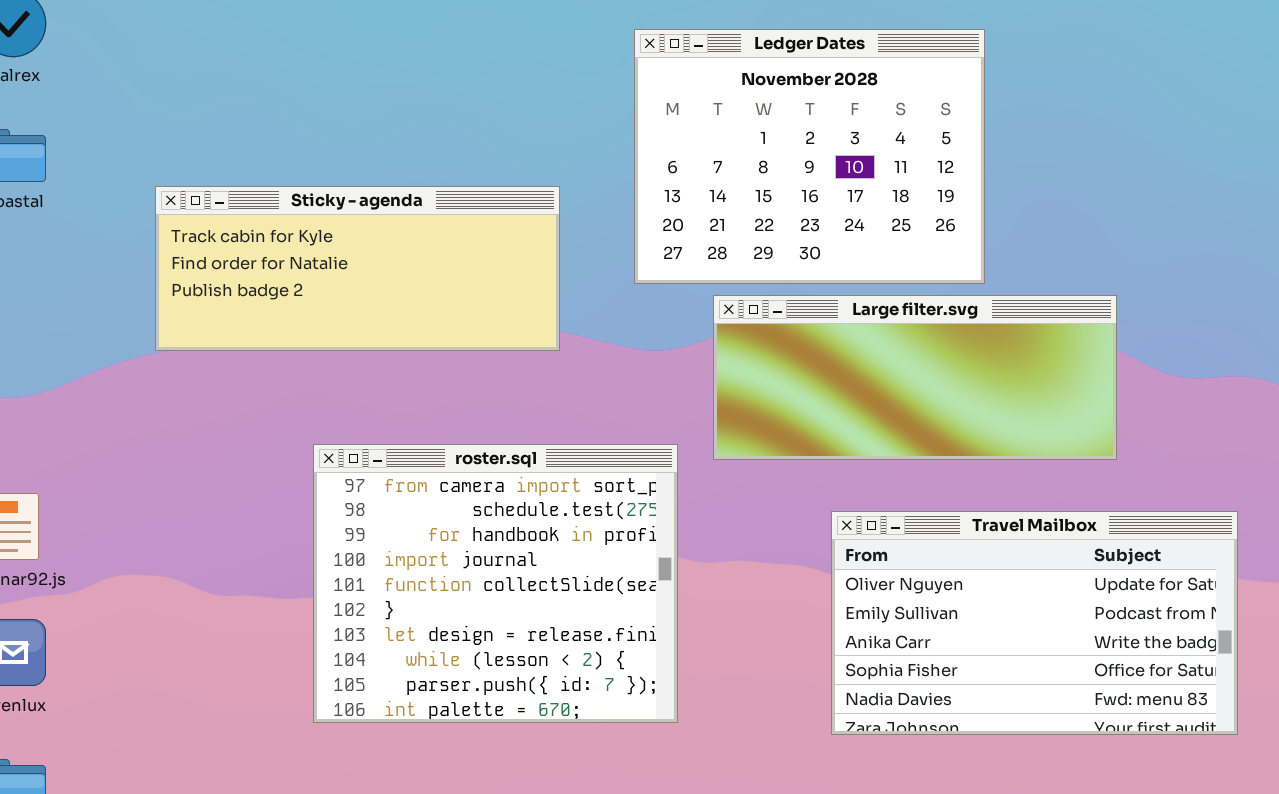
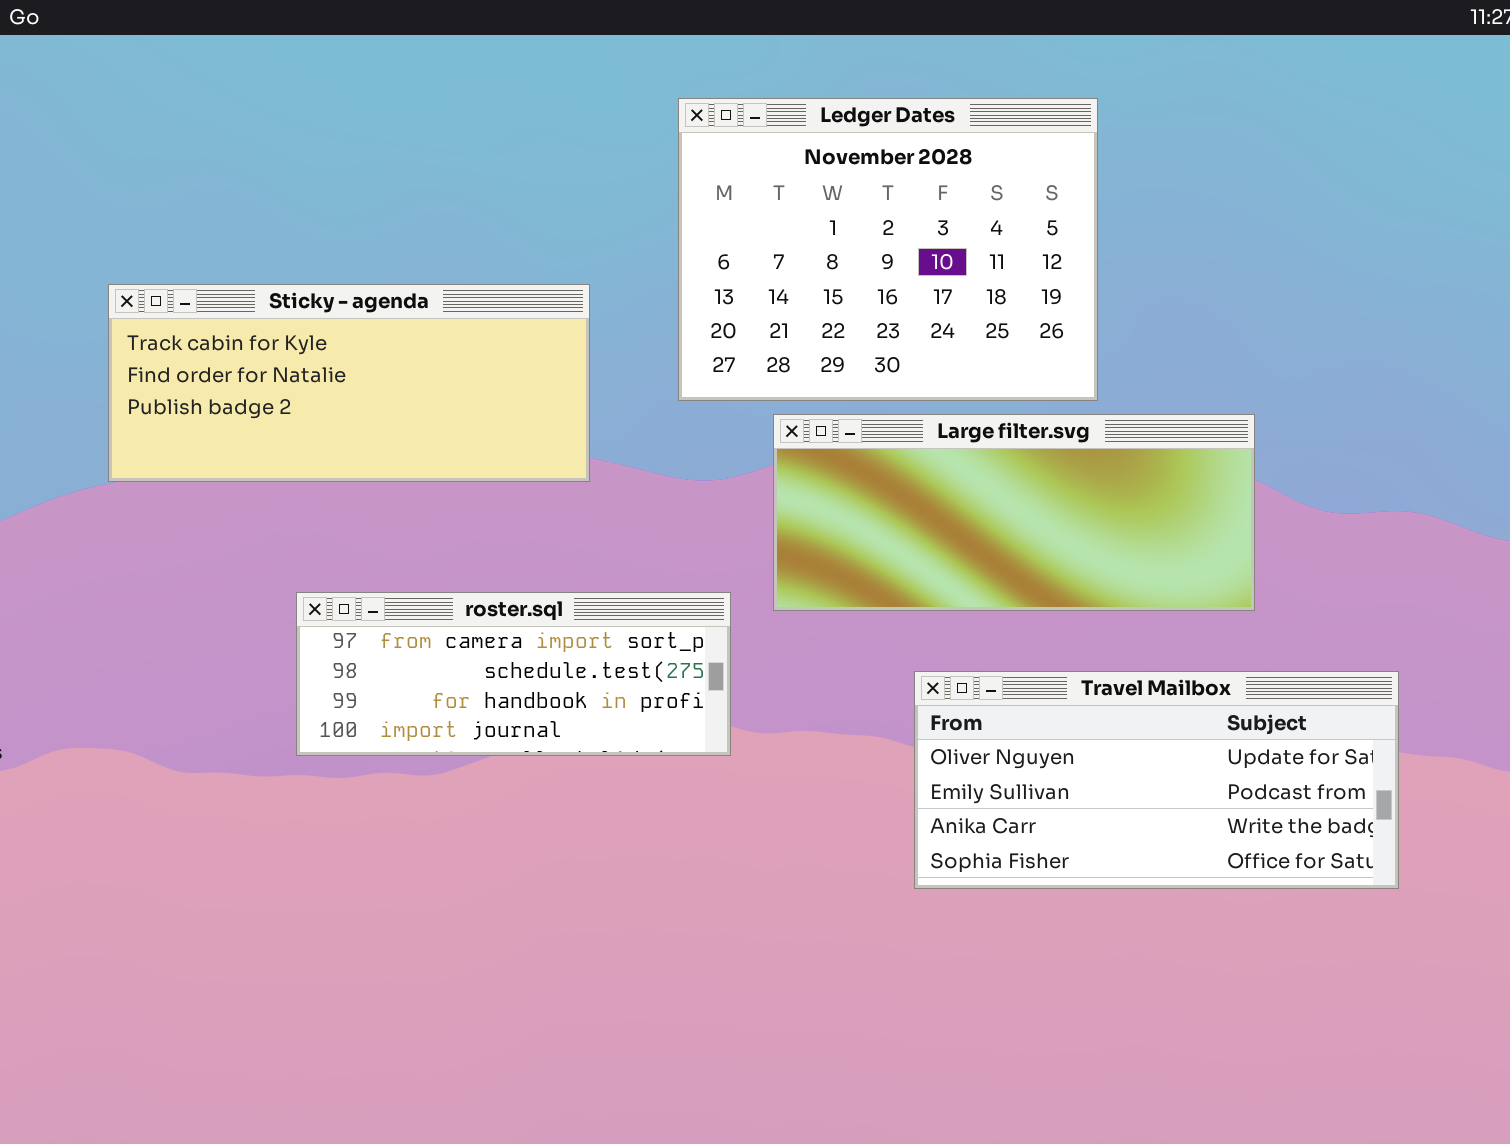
roster.sql: [313,444,678,723] -> [296,592,731,756], resized
Travel Mailbox: [831,511,1238,735] -> [914,671,1399,889], resized

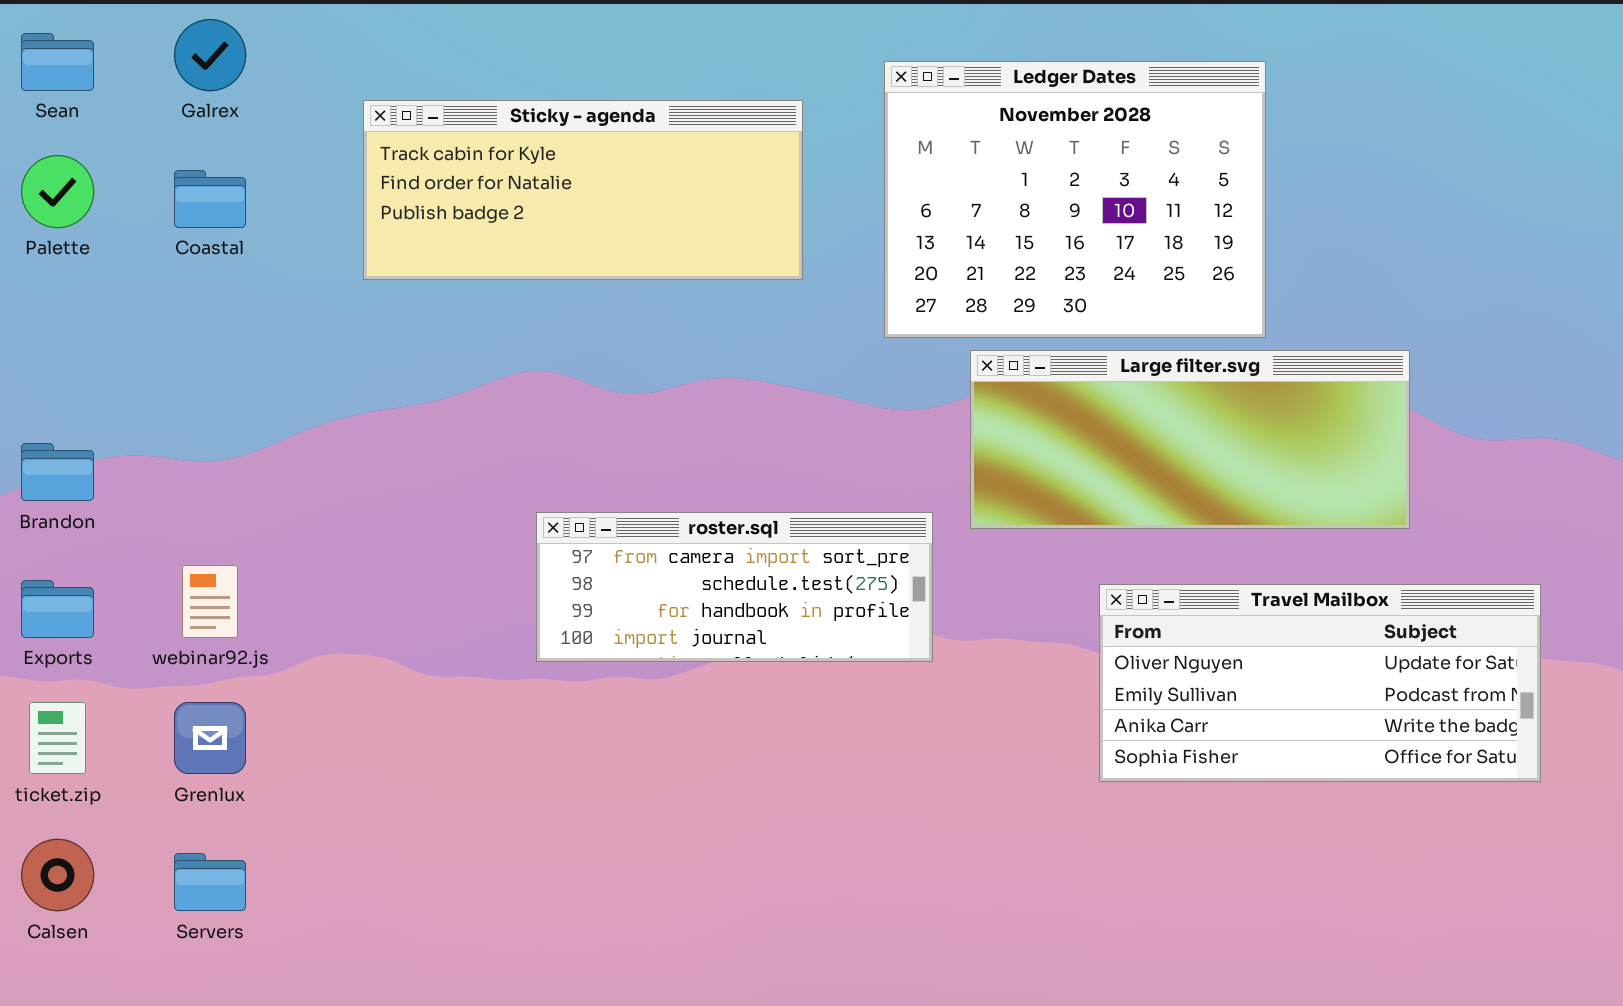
Sticky - agenda: [108,284,590,482] -> [363,100,803,280], moved

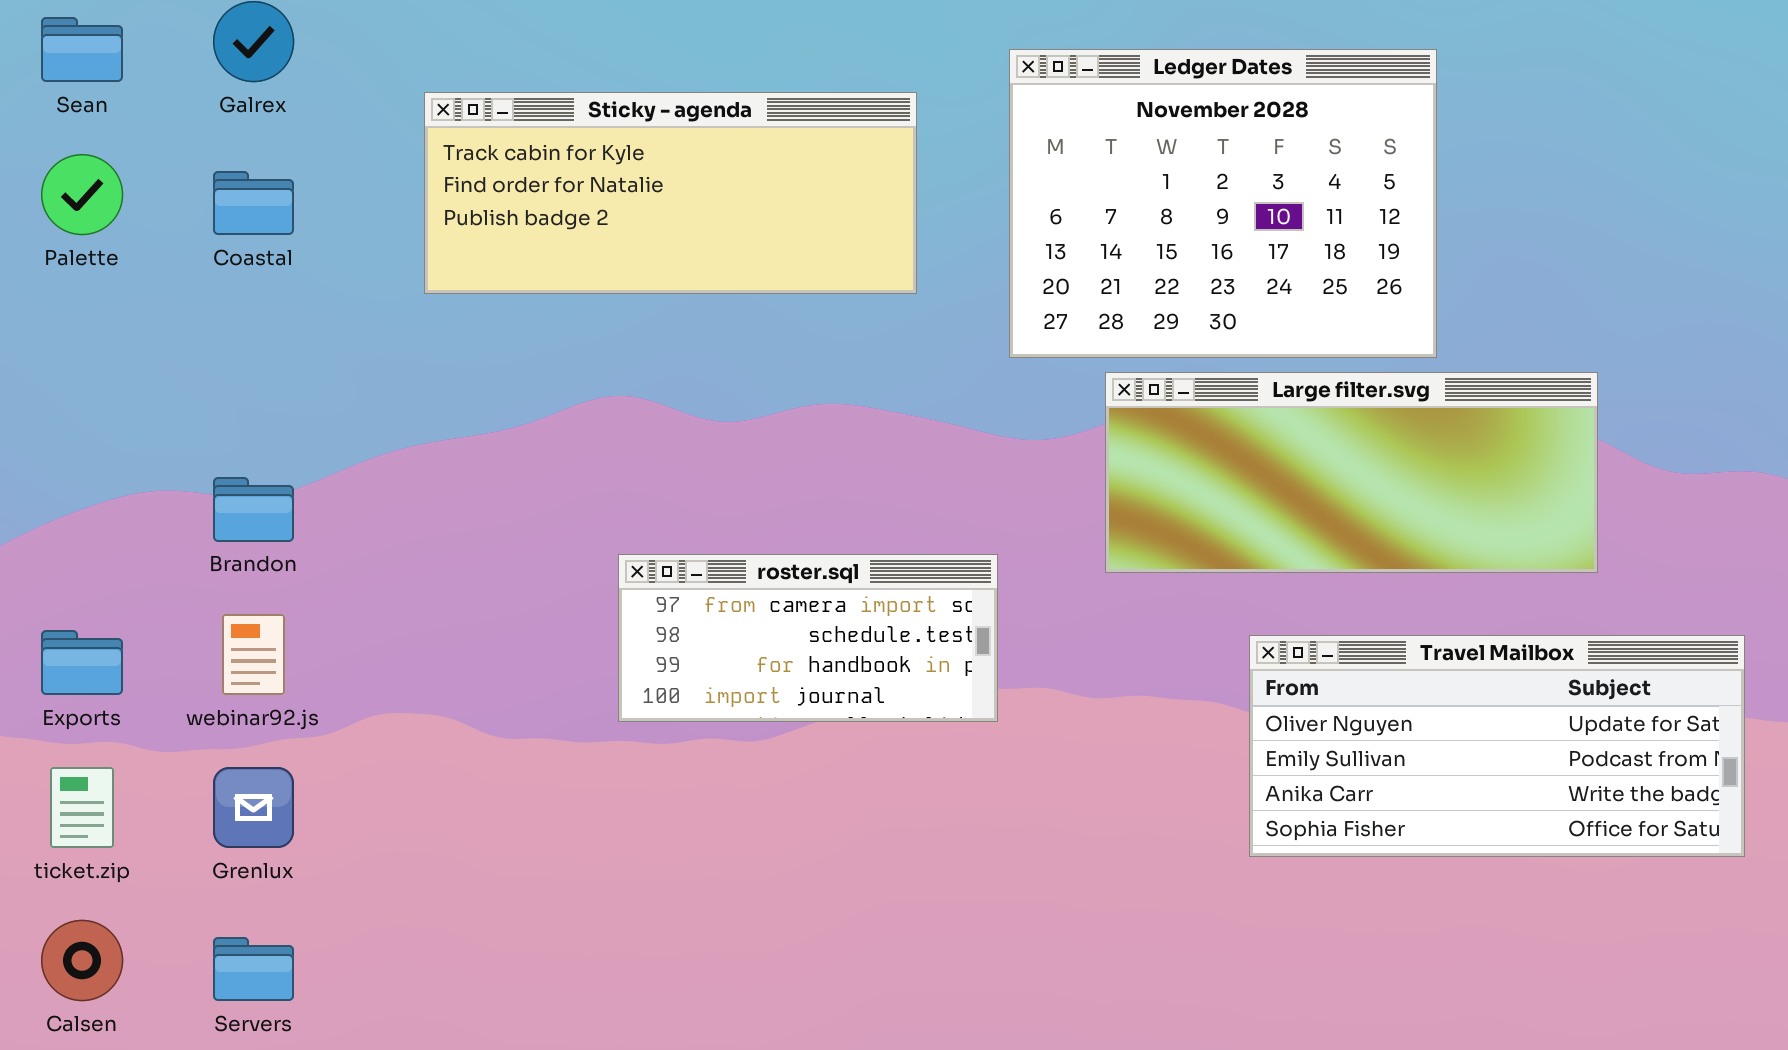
Brandon: [21,443,94,501] -> [213,477,294,542], moved
roster.sql: [536,512,933,662] -> [618,554,998,722], resized

